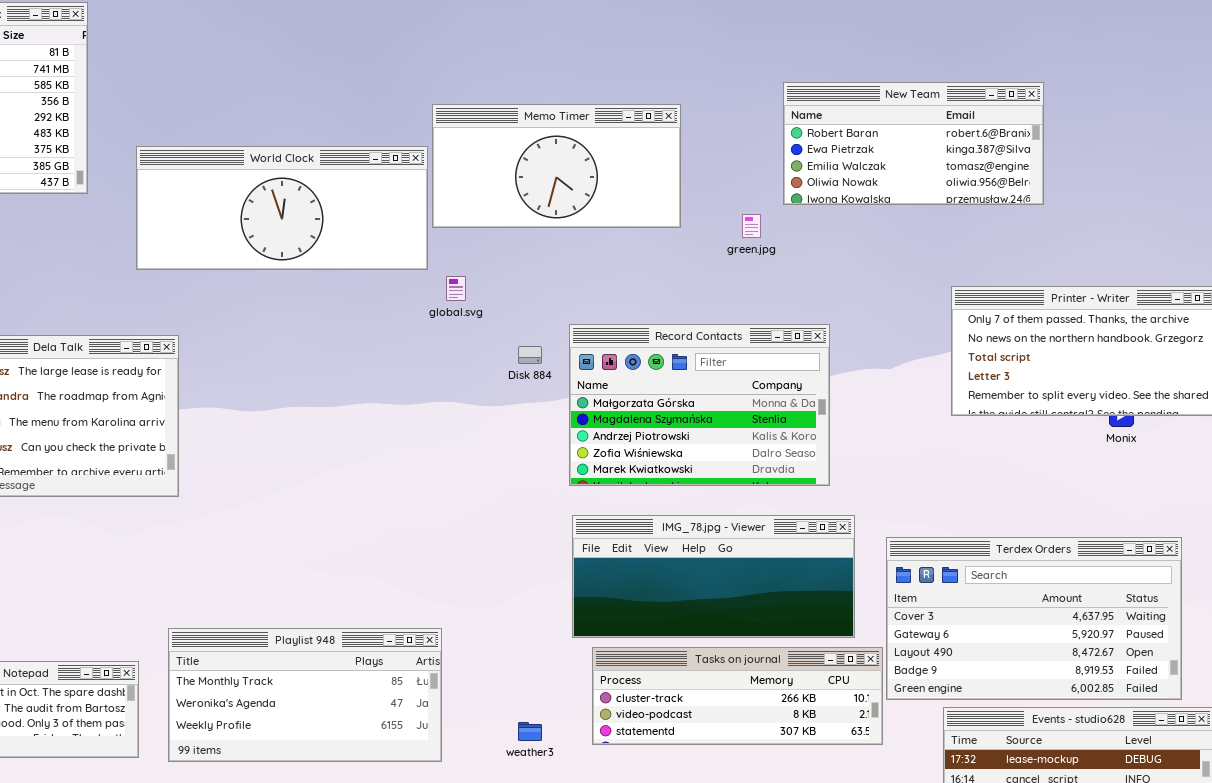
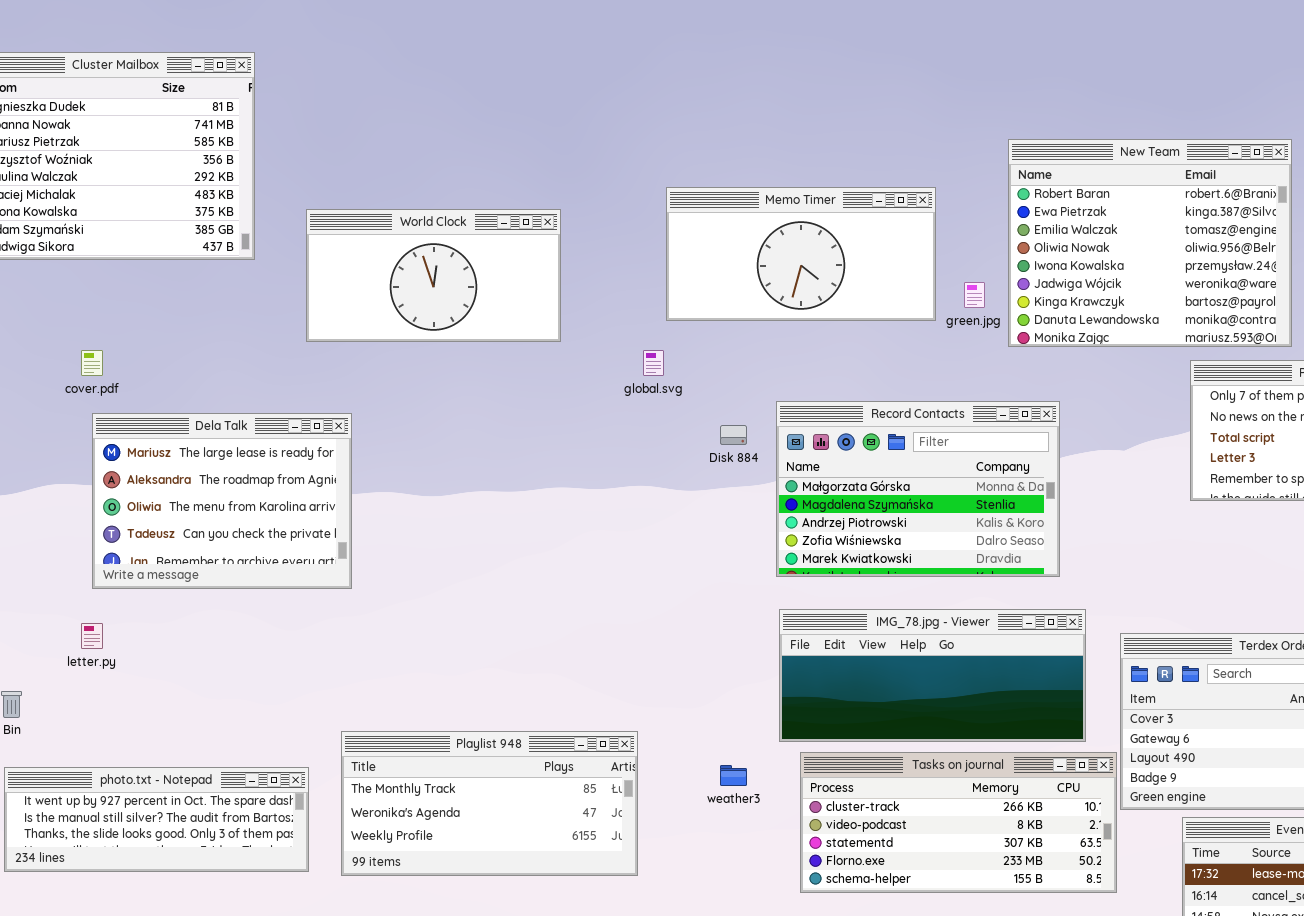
New Team: [783,82,1044,205] -> [1008,139,1292,347], resized
Memo Timer: [432,104,681,228] -> [666,187,936,321], moved
World Clock: [136,146,428,270] -> [306,209,561,342], resized
Tasks on journal: [592,647,883,745] -> [800,752,1117,893], resized
weather3: [518,722,542,741] -> [720,765,747,786], moved

